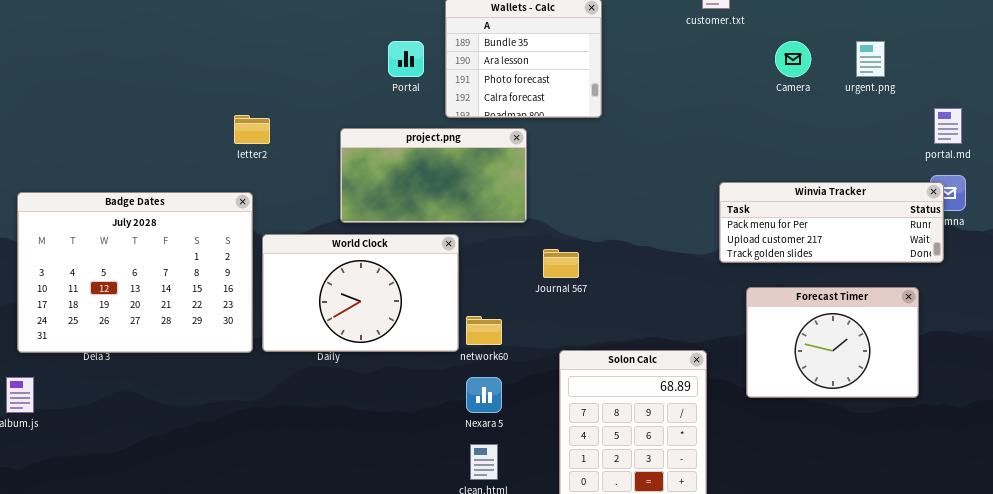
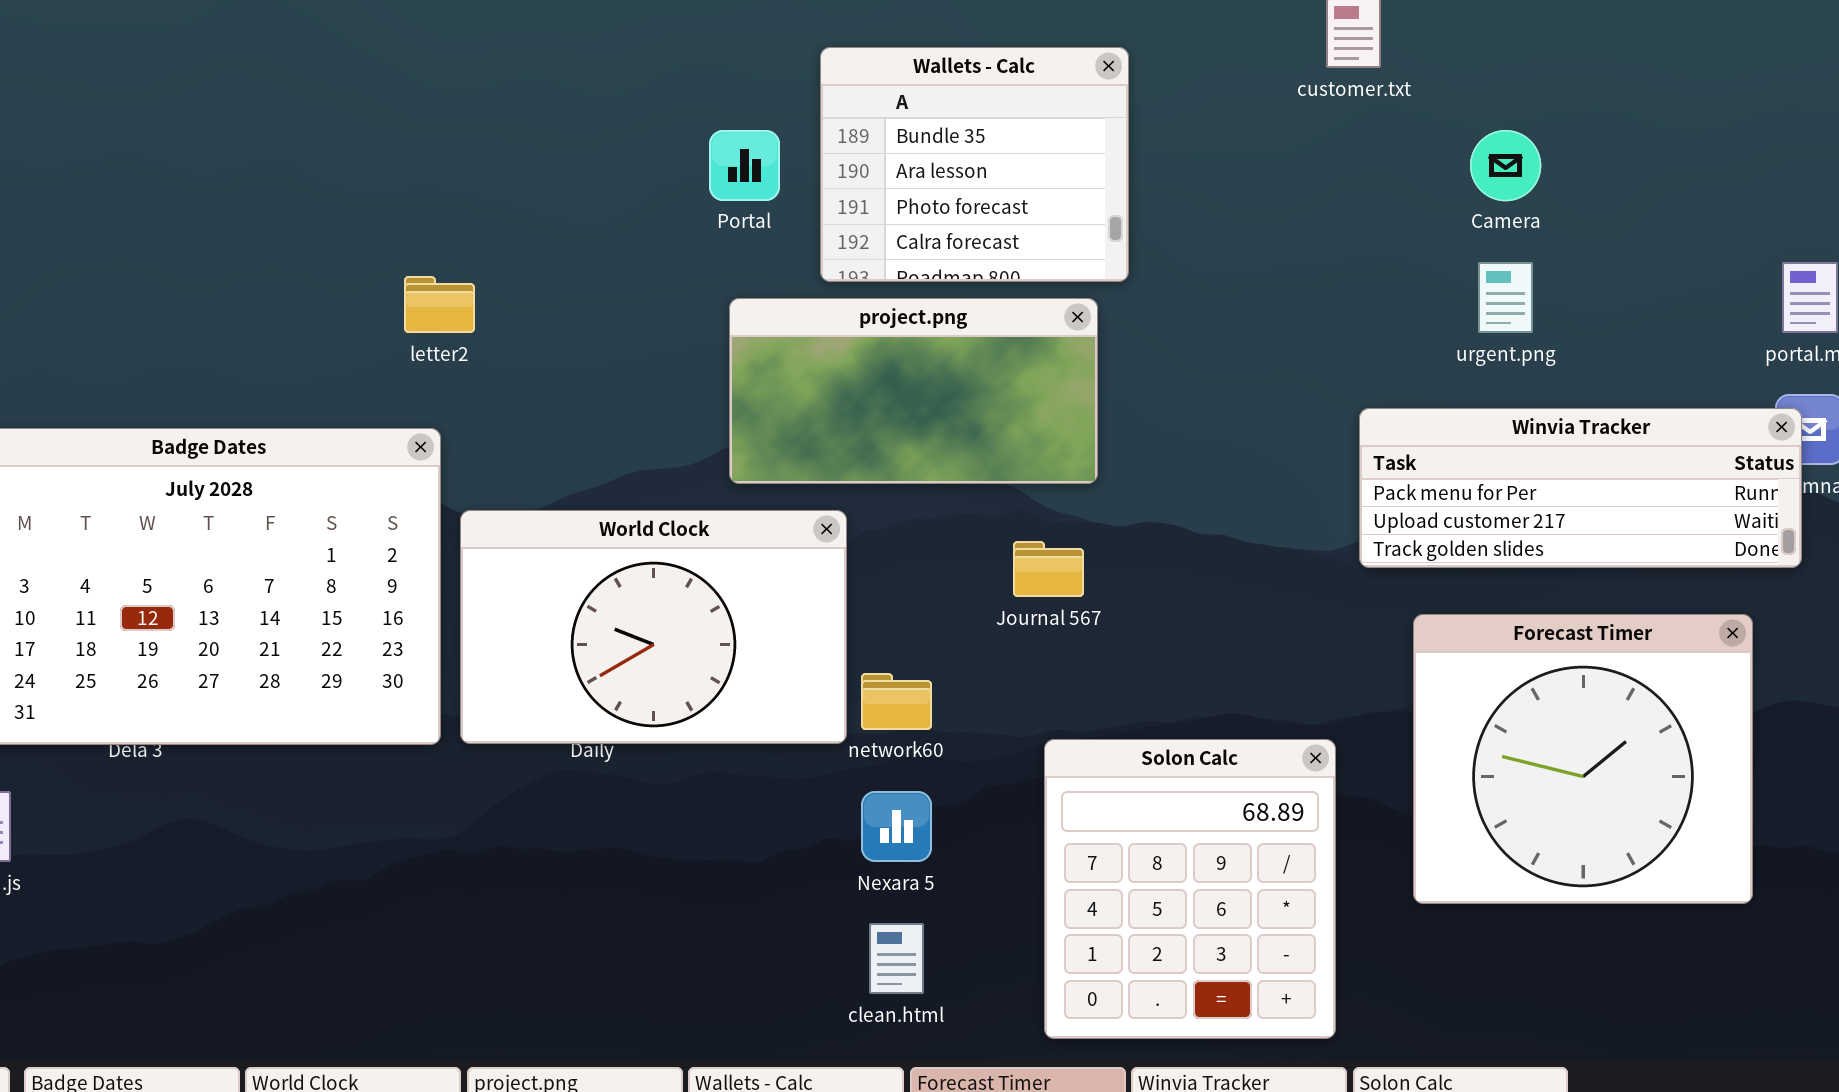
urgent.png: [856,41,885,77] -> [1478,262,1533,333], moved
project.png: [340,128,527,223] -> [729,298,1098,484], moved
Forecast Timer: [746,287,919,398] -> [1413,614,1753,904], resized

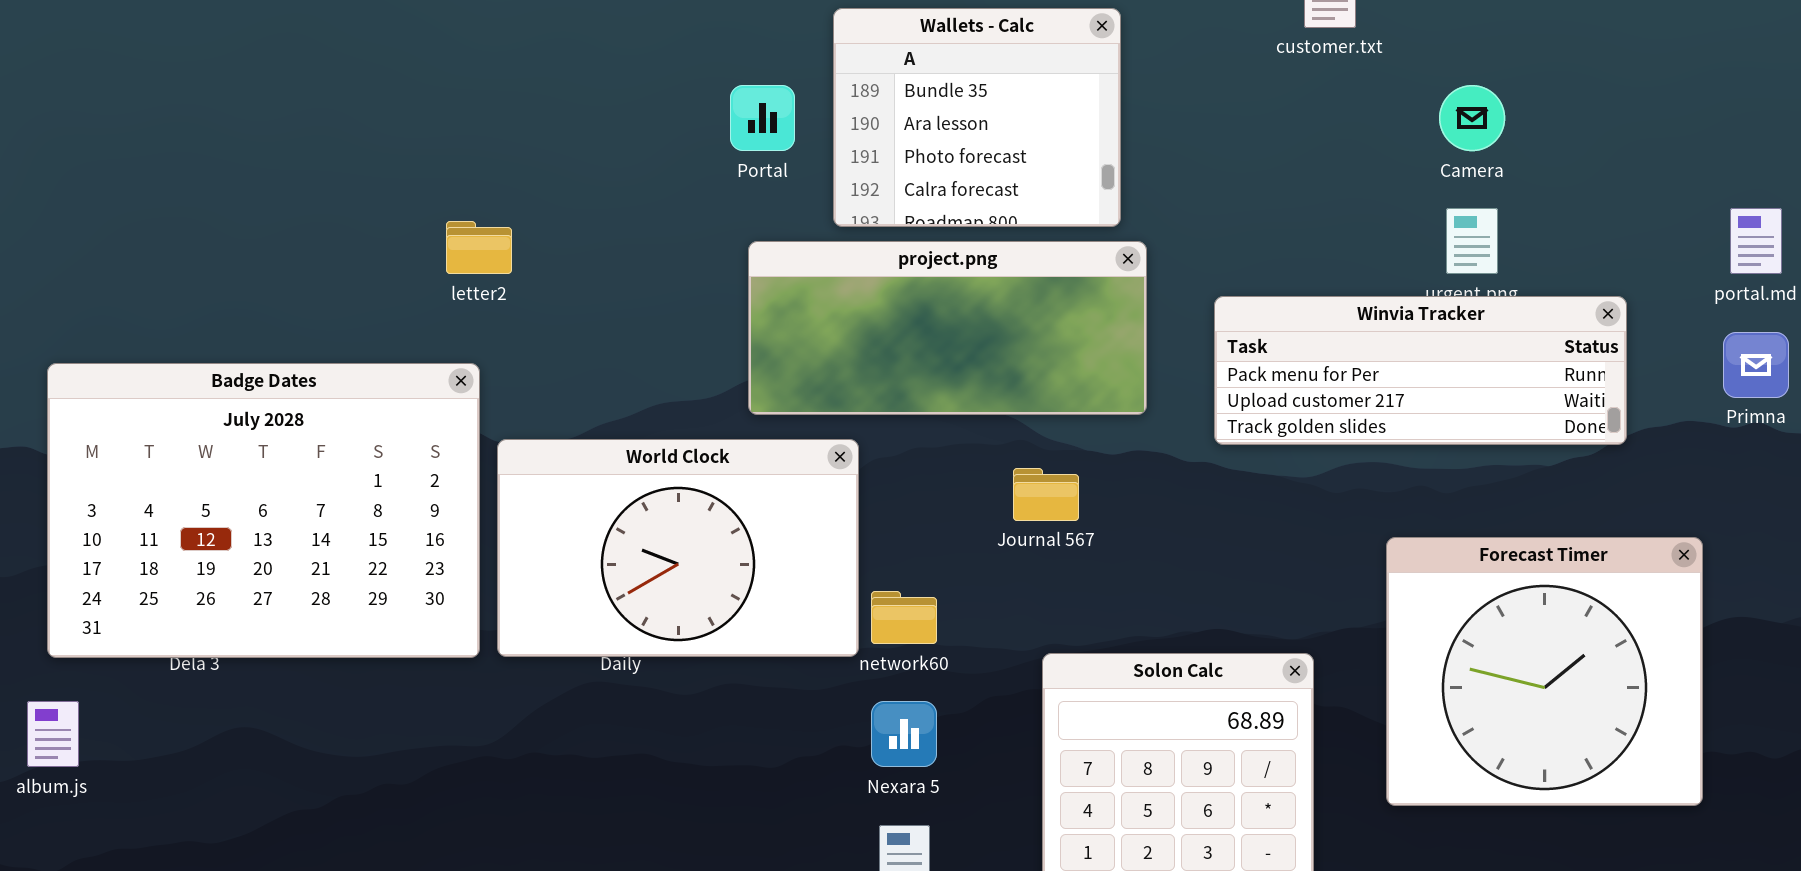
project.png: [729,298,1098,484] -> [748,241,1147,415], resized
Winvia Tracker: [1359,408,1802,568] -> [1214,296,1627,445], moved

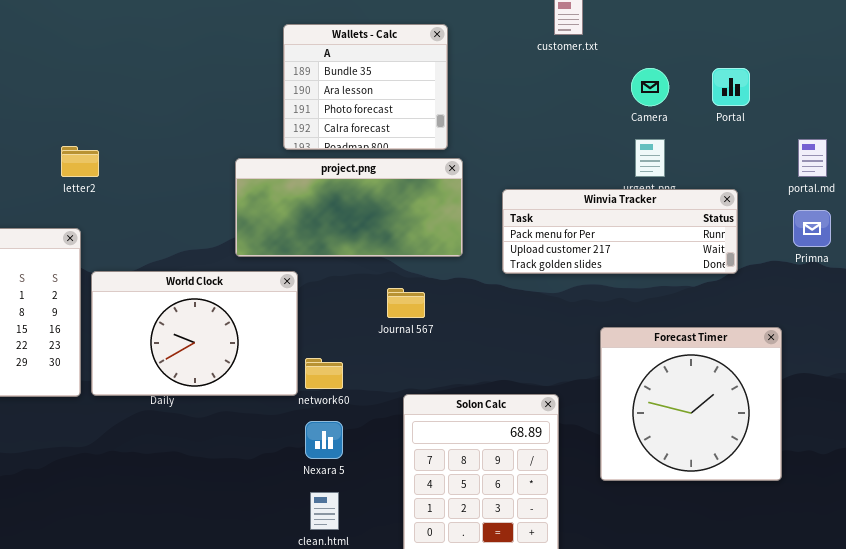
Portal: [730,85,795,151] -> [712,68,750,106], moved

